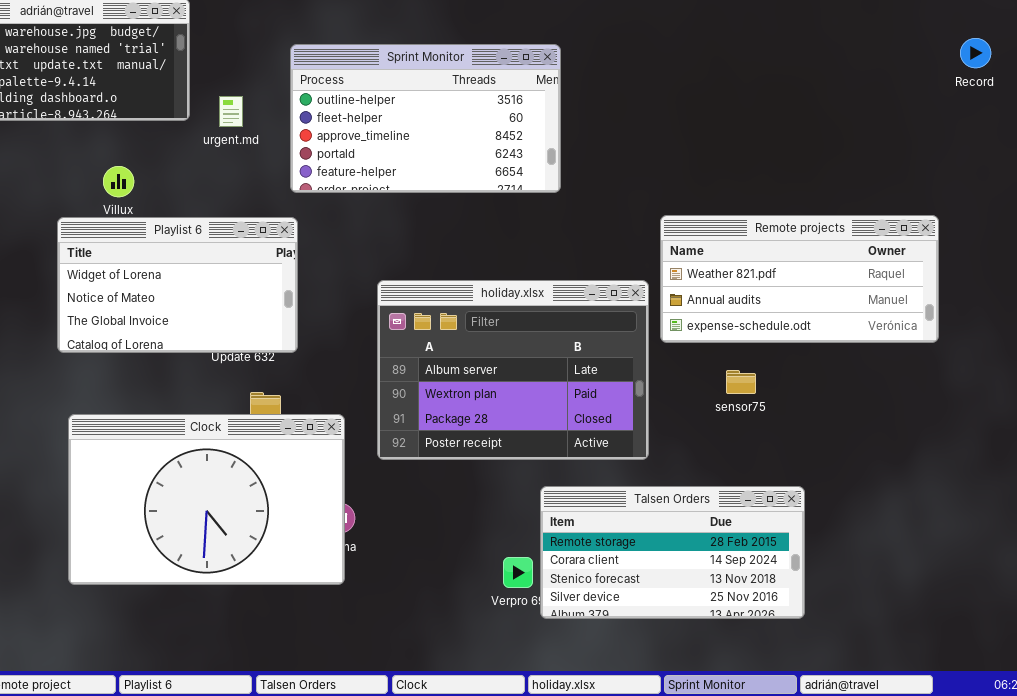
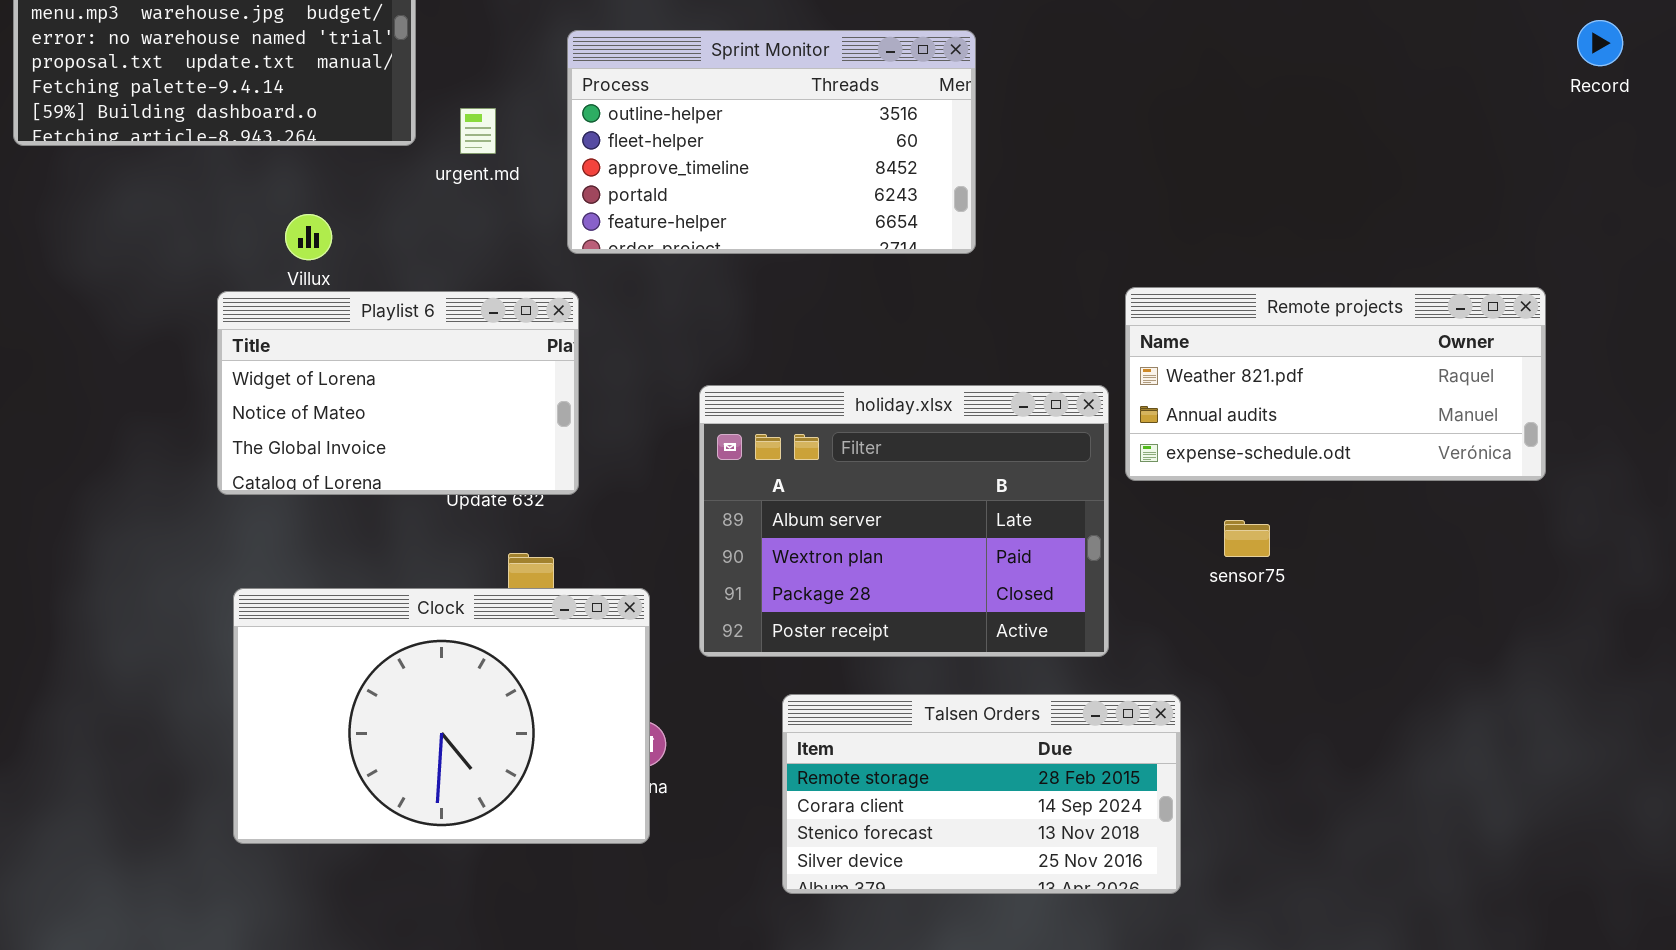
Talsen Orders: [540,486,805,619] -> [782,694,1181,894], moved

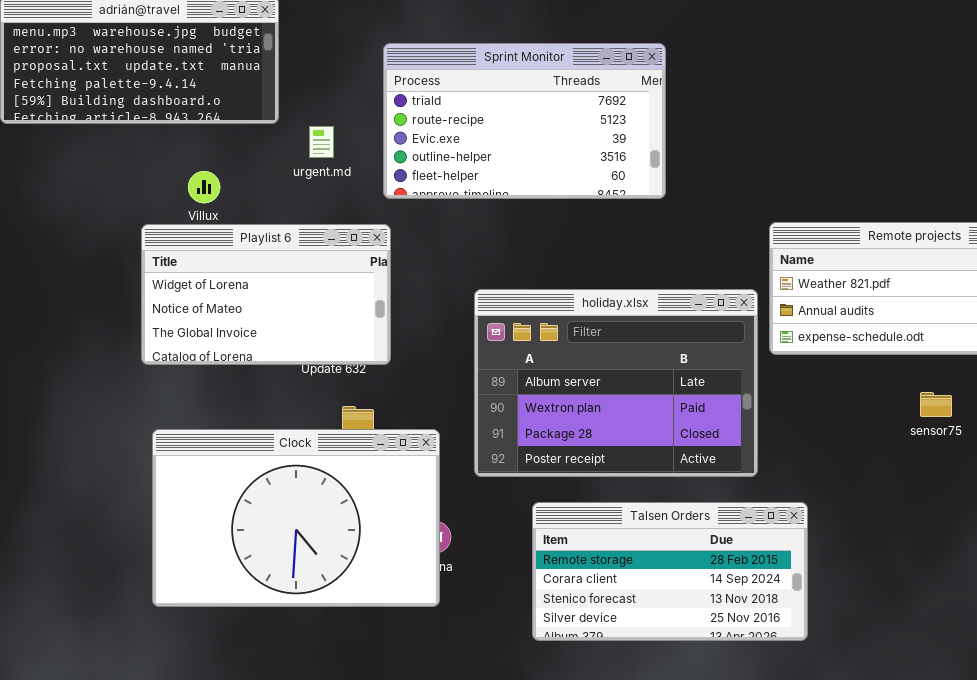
Sprint Monitor: [567,30,976,254] -> [383,43,666,199], scrolled up 3 rows
urgent.md: [460,108,496,154] -> [309,126,334,158], moved
sensor75: [1224,520,1270,557] -> [920,392,952,417], moved

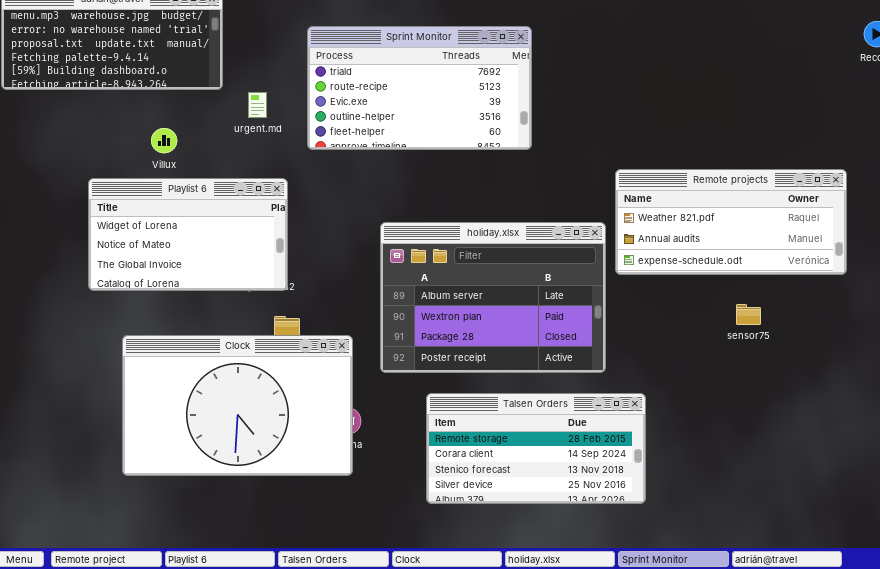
Playlist 6: [141,224,391,365] -> [88,178,288,291], moved

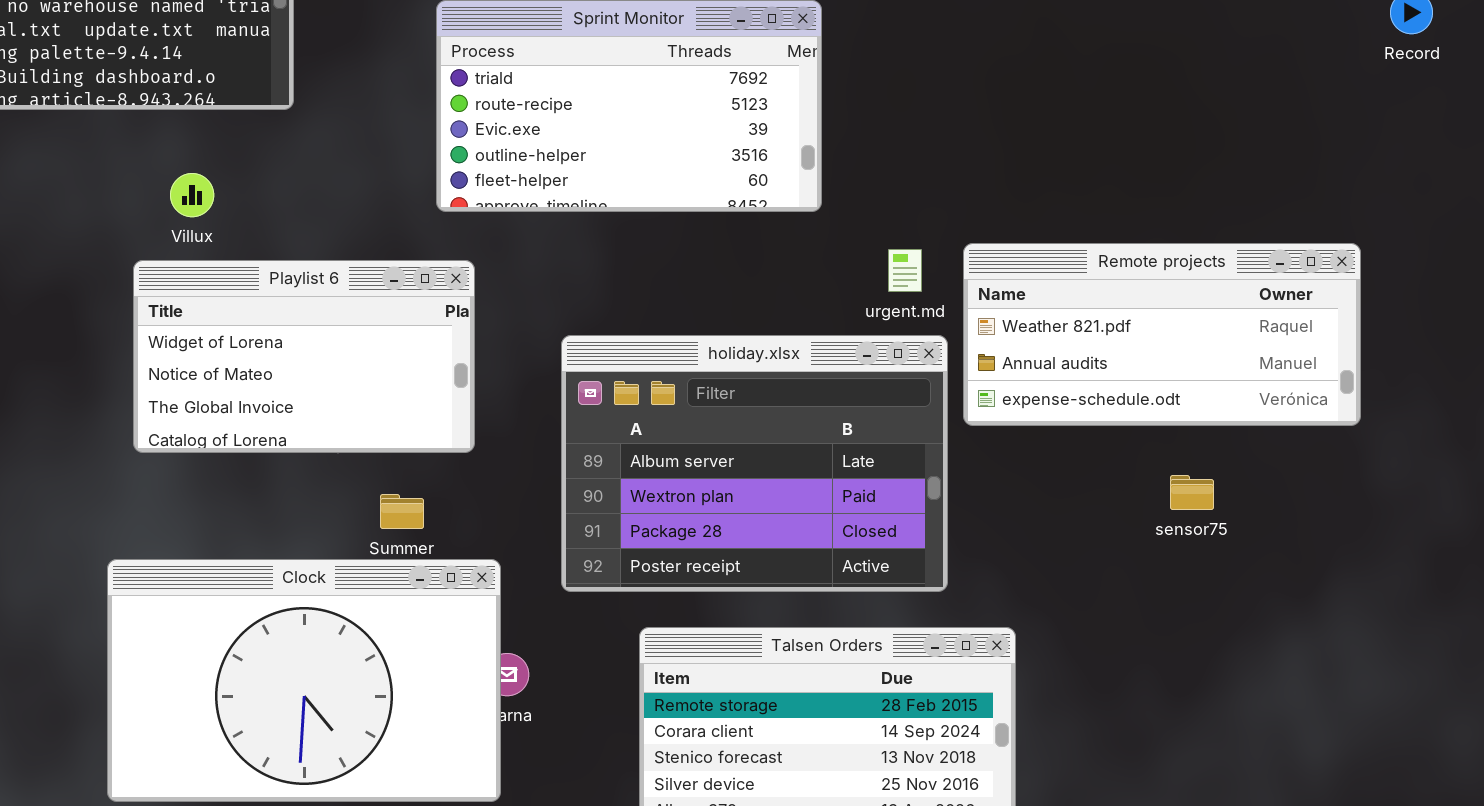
urgent.md: [248,92,267,118] -> [888,249,922,292], moved
Playlist 6: [88,178,288,291] -> [133,260,475,453], moved
Clock: [122,335,353,476] -> [107,559,501,802], moved

